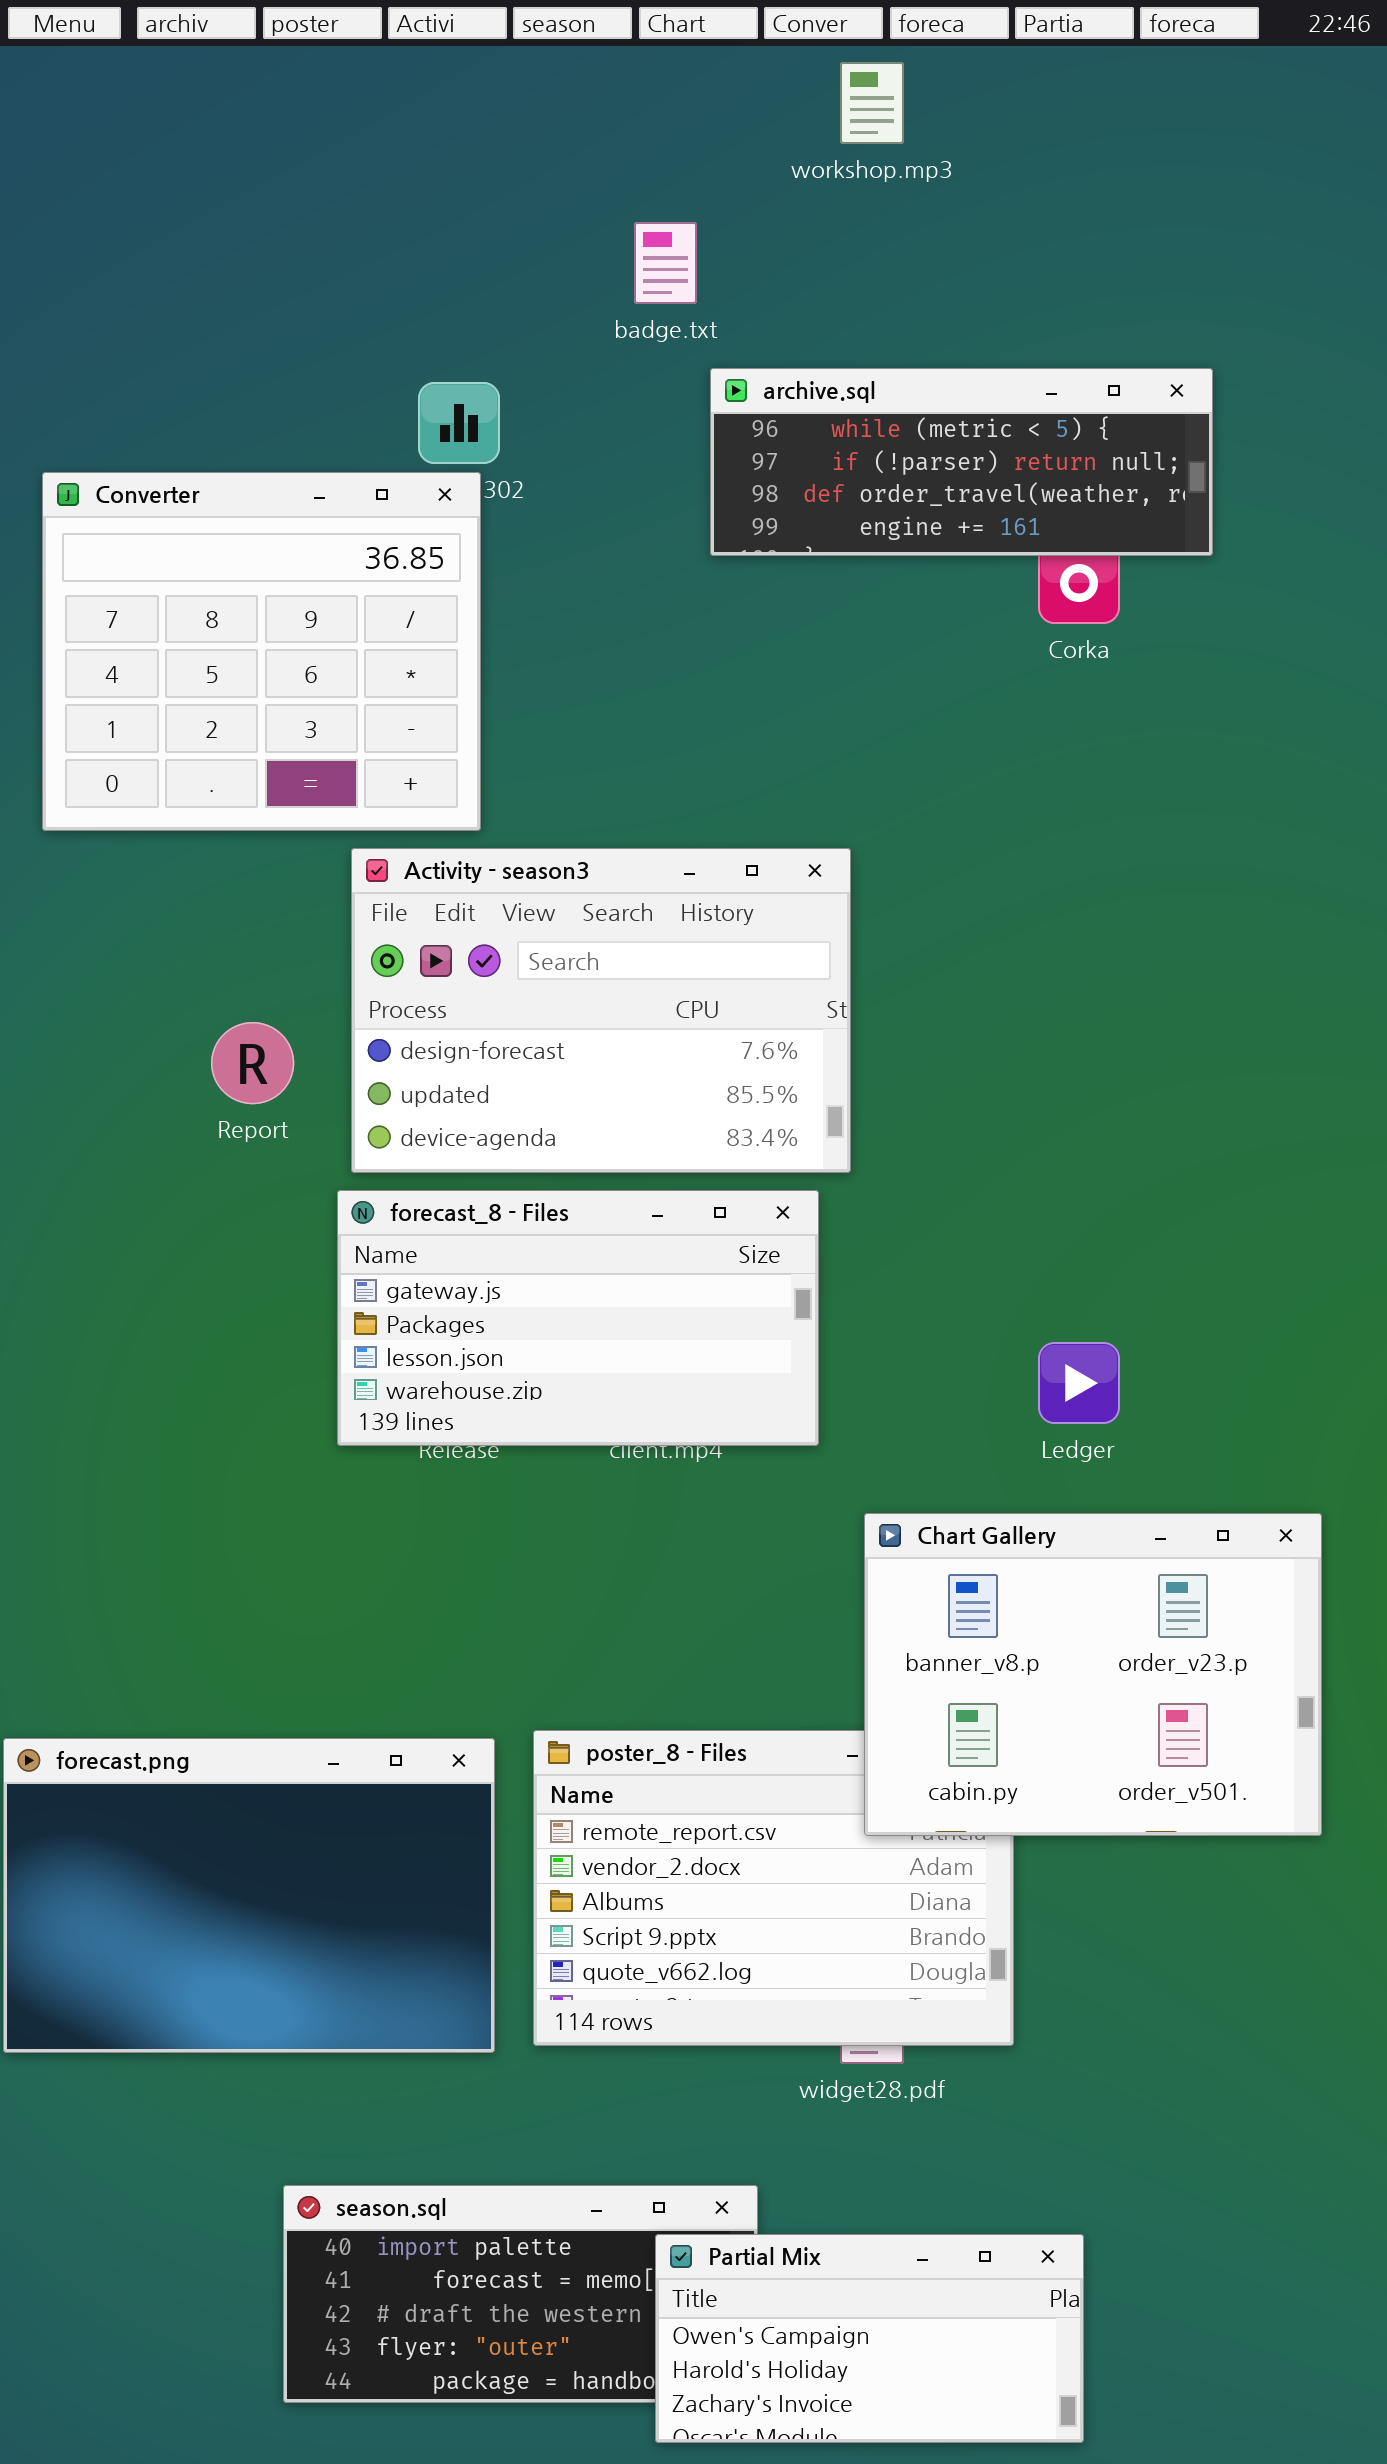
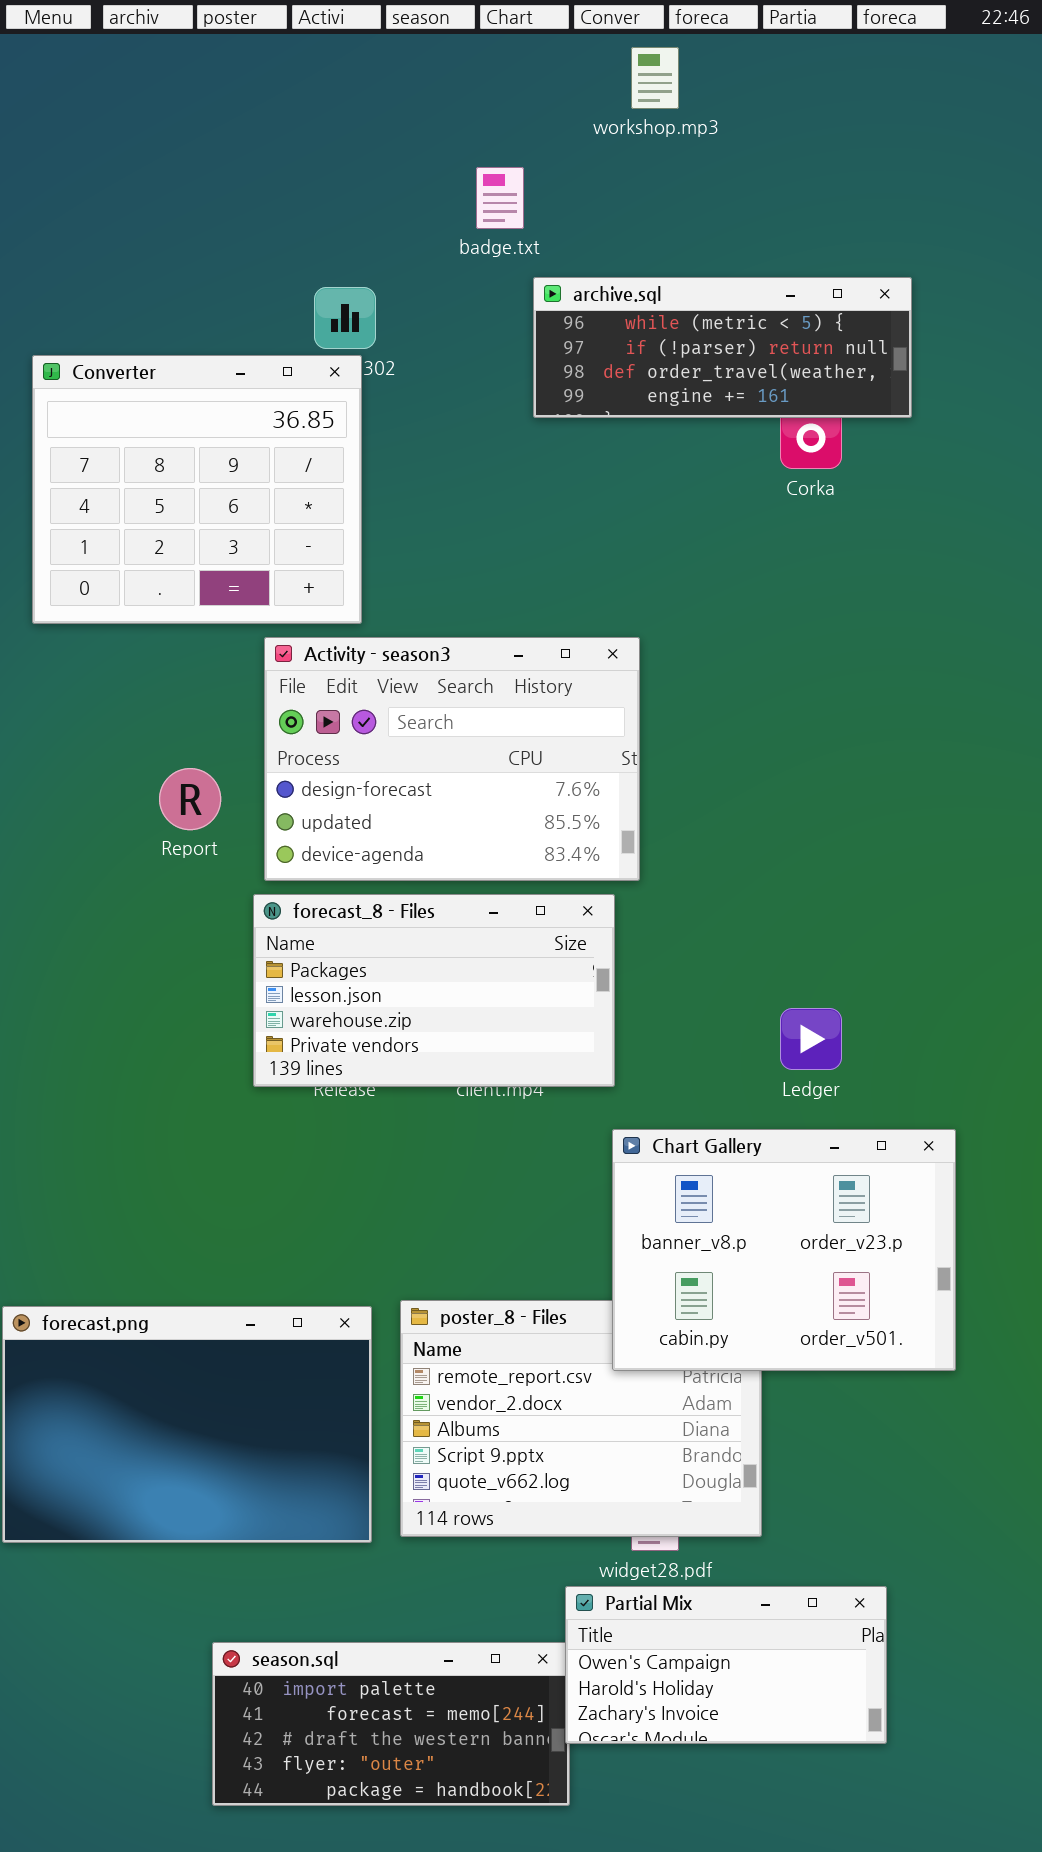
forecast_8 - Files: [337,1190,819,1446] -> [253,894,615,1087], scrolled down 1 row
Chart Gallery: [864,1513,1322,1836] -> [612,1129,956,1371], moved
Partial Mix: [655,2234,1084,2443] -> [565,1586,887,1744], moved

